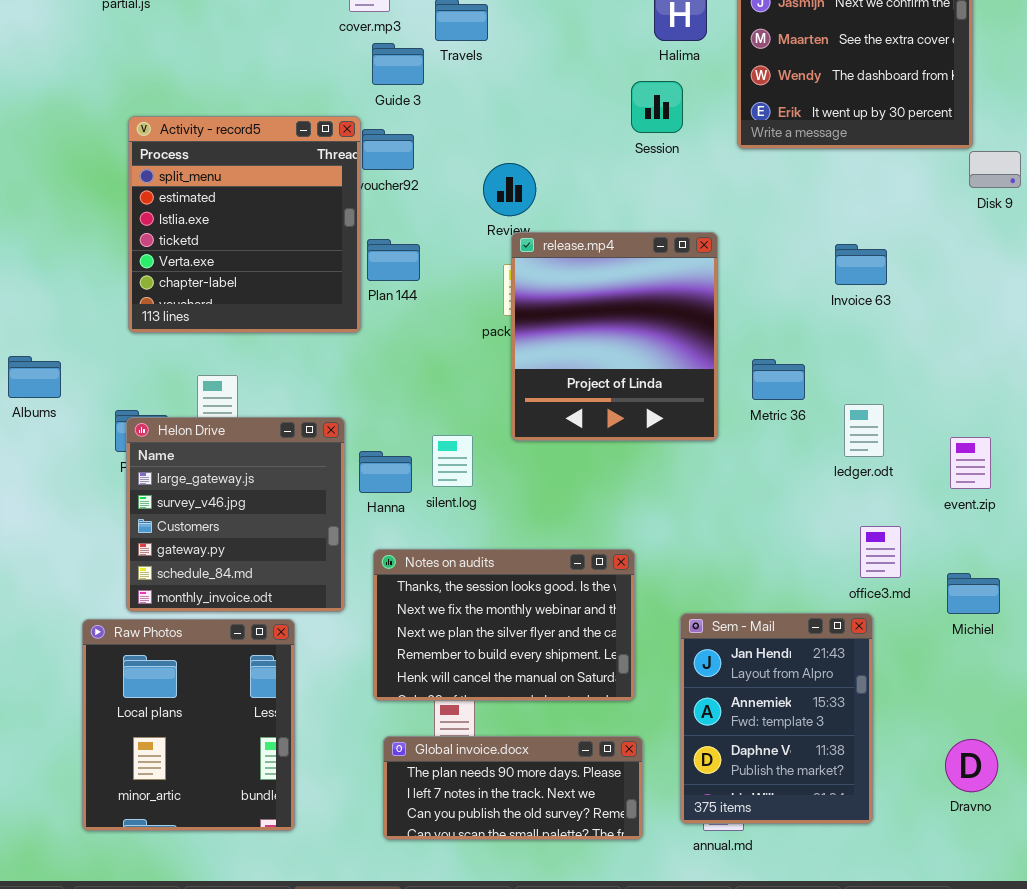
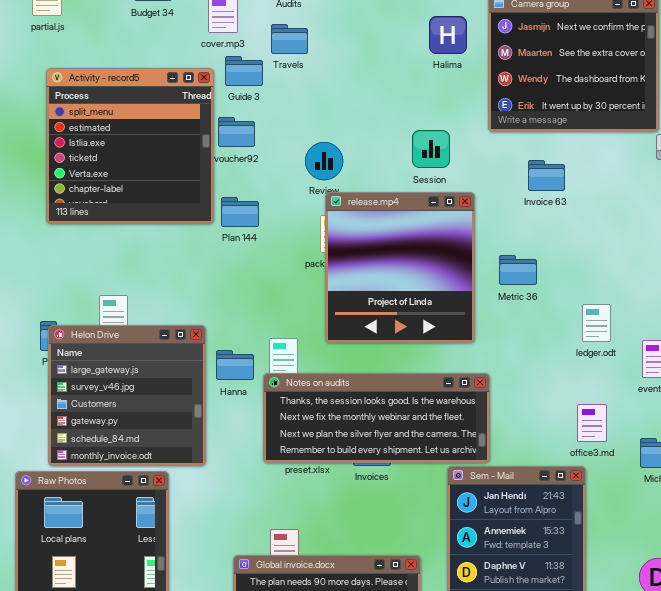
Session: [631,81,683,133] -> [412,130,450,168], moved
Activity - record5: [128,116,361,333] -> [46,68,214,224], moved
Invoice 63: [835,244,887,285] -> [528,160,565,191], moved
Metric 36: [752,359,805,400] -> [499,255,537,285], moved
ledger.odt: [844,404,884,457] -> [582,304,611,342], moved
Notes on audits: [373,549,635,701] -> [263,373,490,463], moved, resized

